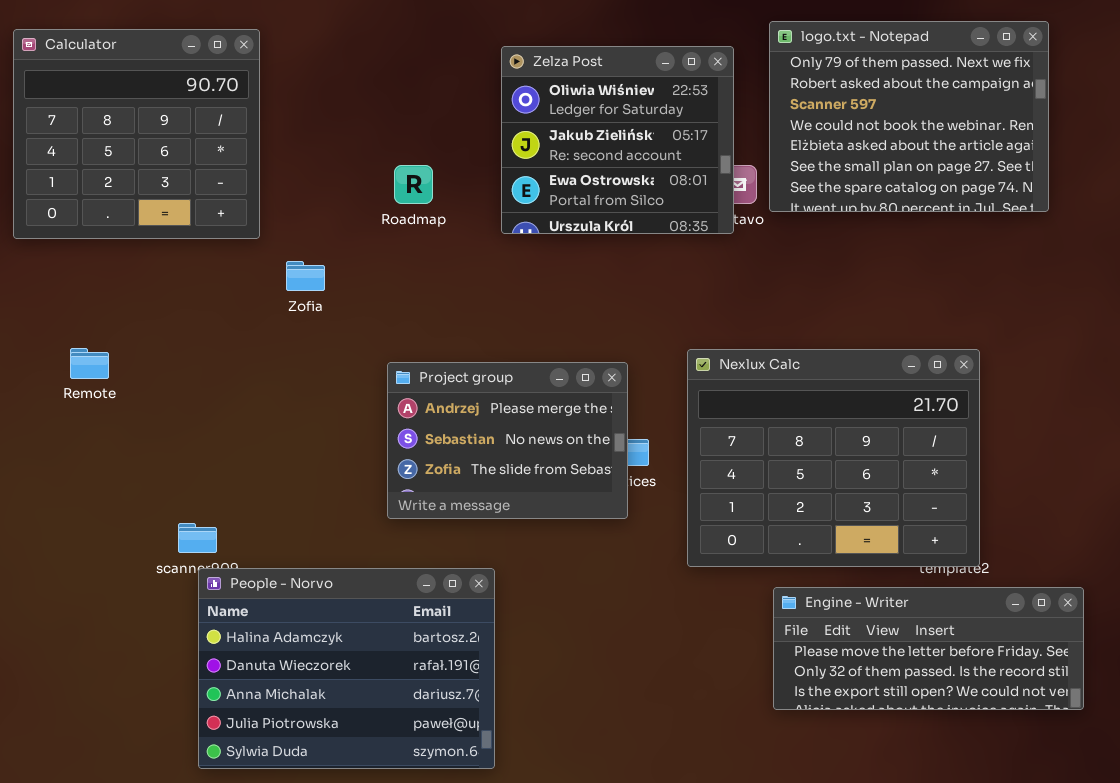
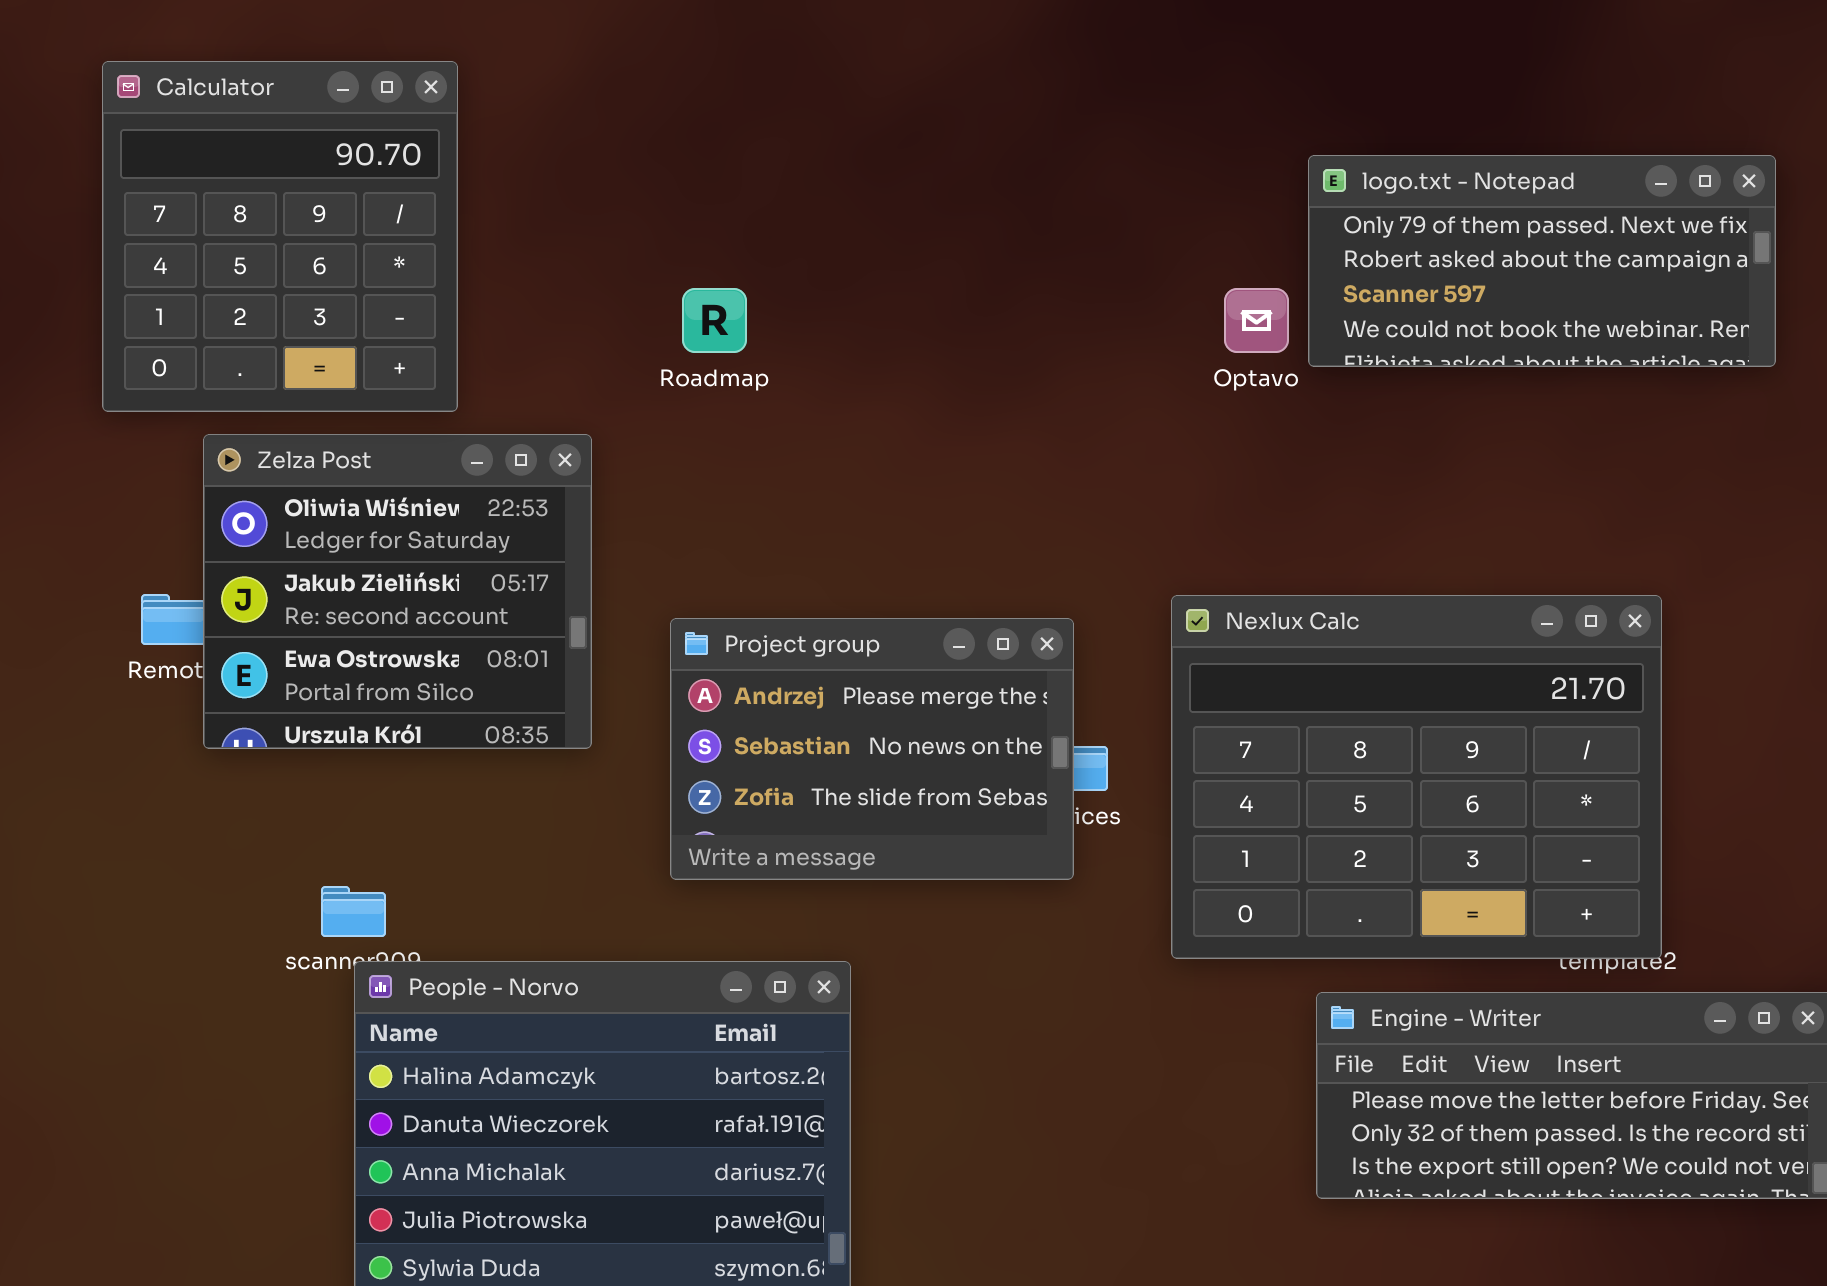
logo.txt - Notepad: [769,21,1049,212] -> [1308,155,1776,367], resized
Calculator: [13,29,260,239] -> [102,61,458,412], resized
Zelza Post: [501,46,734,234] -> [203,434,592,749], moved

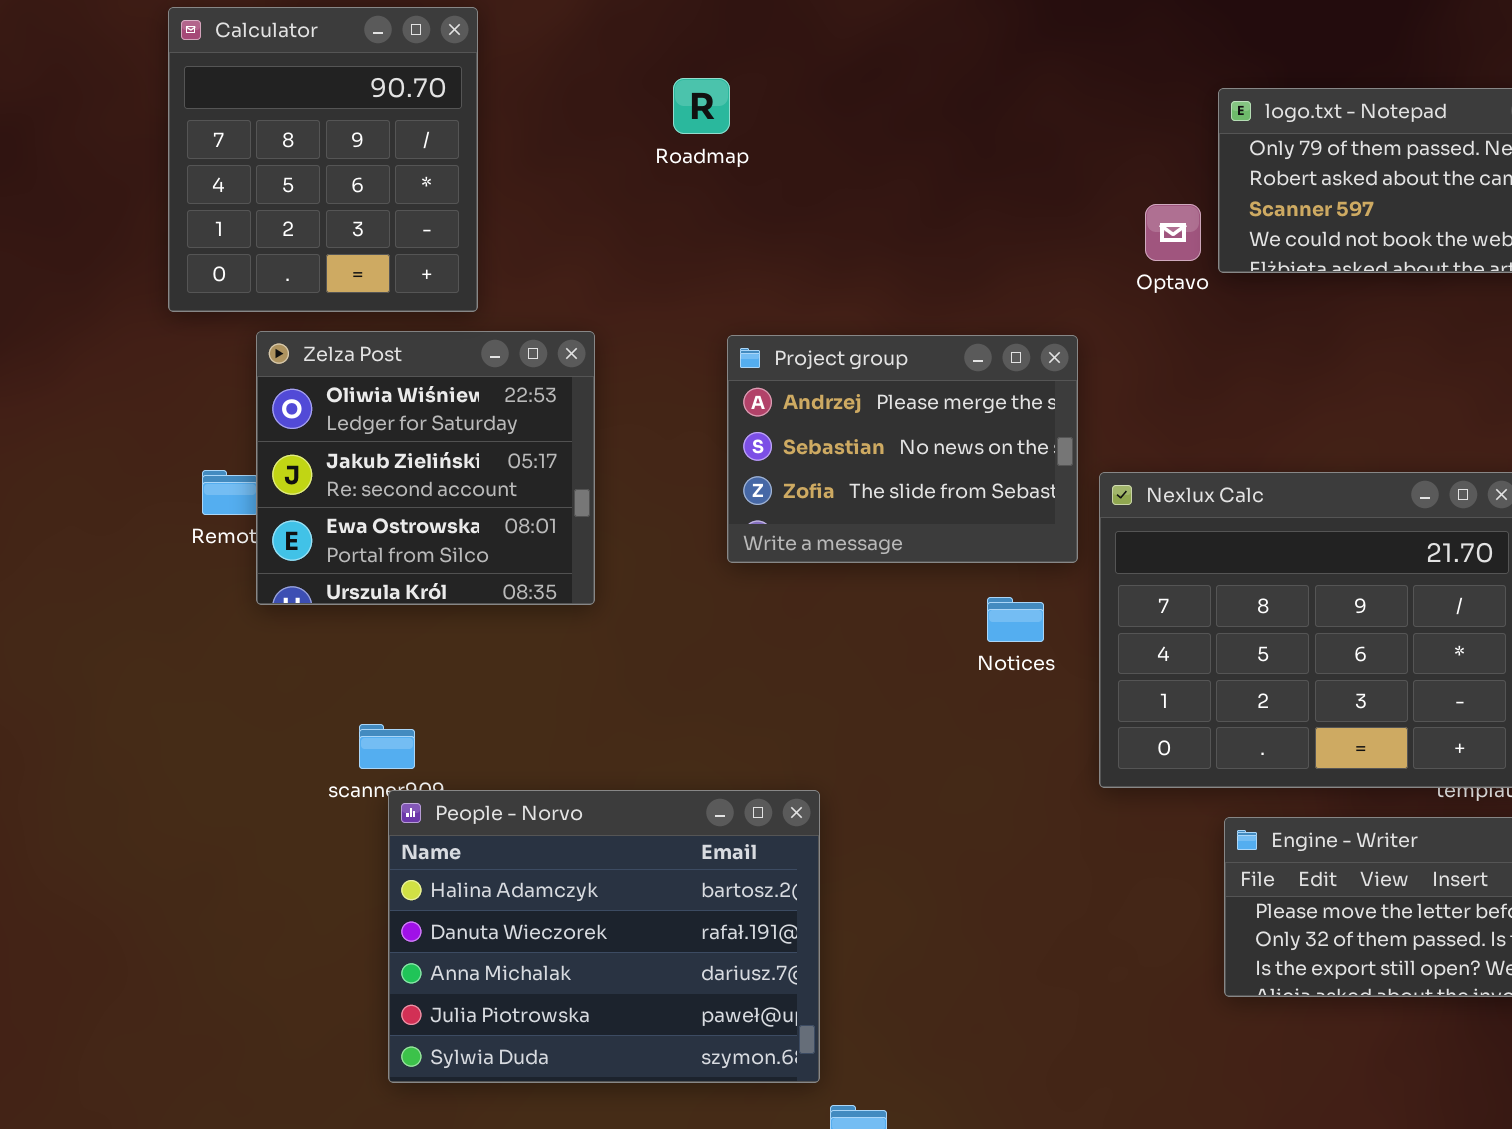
Roadmap: [682,288,747,353] -> [673,78,730,134], moved
Project group: [670,618,1074,880] -> [727,335,1078,563], moved

